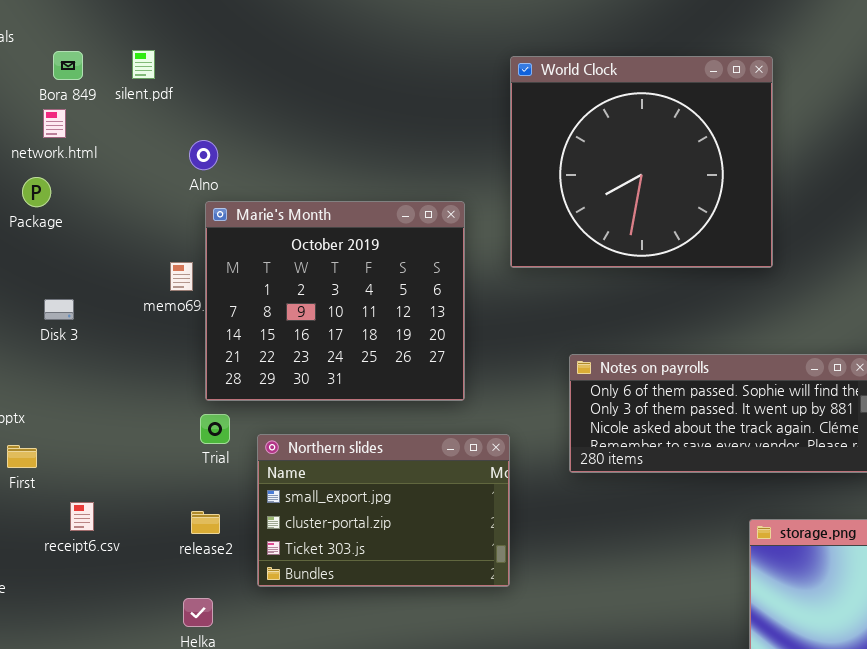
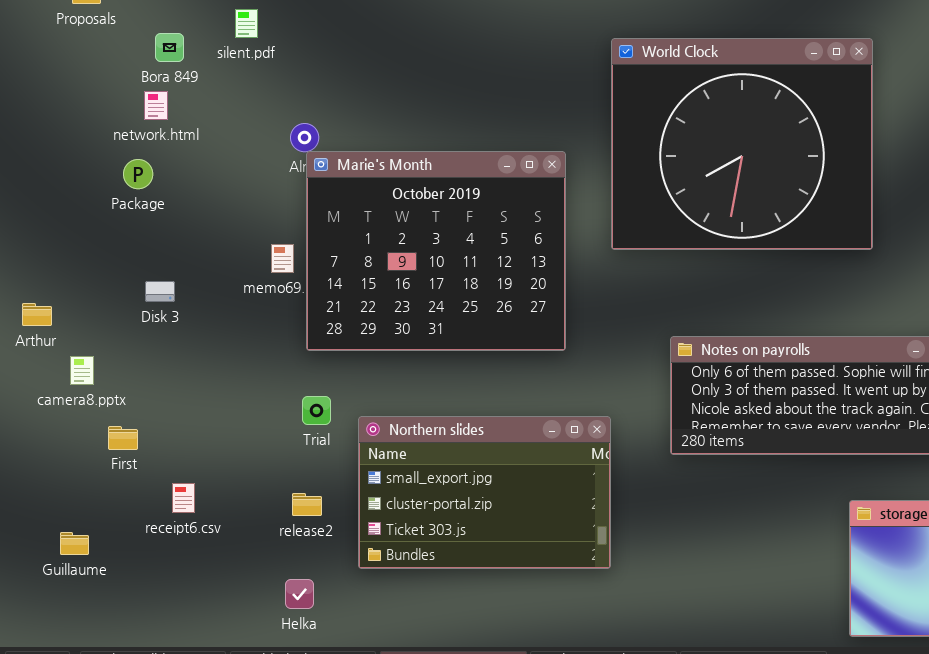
silent.pdf: [132,50,155,79] -> [235,9,258,38], moved
Marie's Month: [205,201,465,401] -> [306,151,566,351], moved

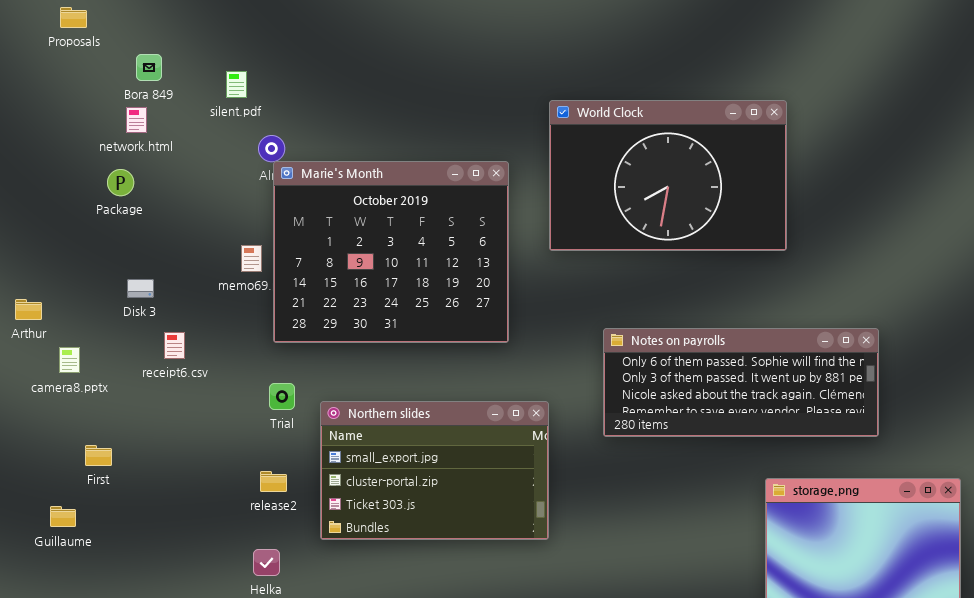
silent.pdf: [235,9,258,38] -> [226,71,247,98], moved
World Clock: [611,38,873,250] -> [549,100,787,251], resized
First: [108,426,138,450] -> [85,445,112,466], moved
receipt6.csv: [172,483,195,513] -> [164,332,185,359], moved

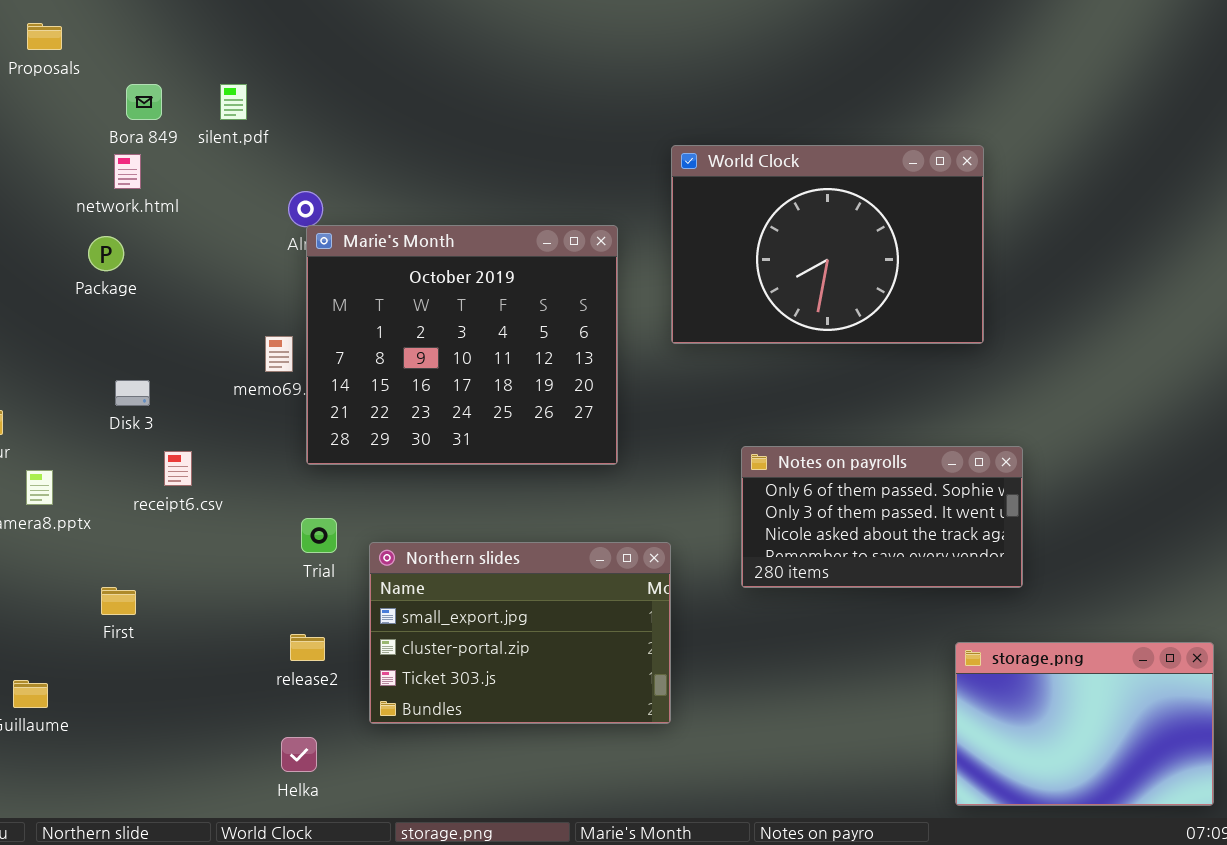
silent.pdf: [226,71,247,98] -> [220,84,247,120], moved
Notes on payrolls: [603,328,879,437] -> [741,446,1023,588], resized
First: [85,445,112,466] -> [101,587,136,615], moved

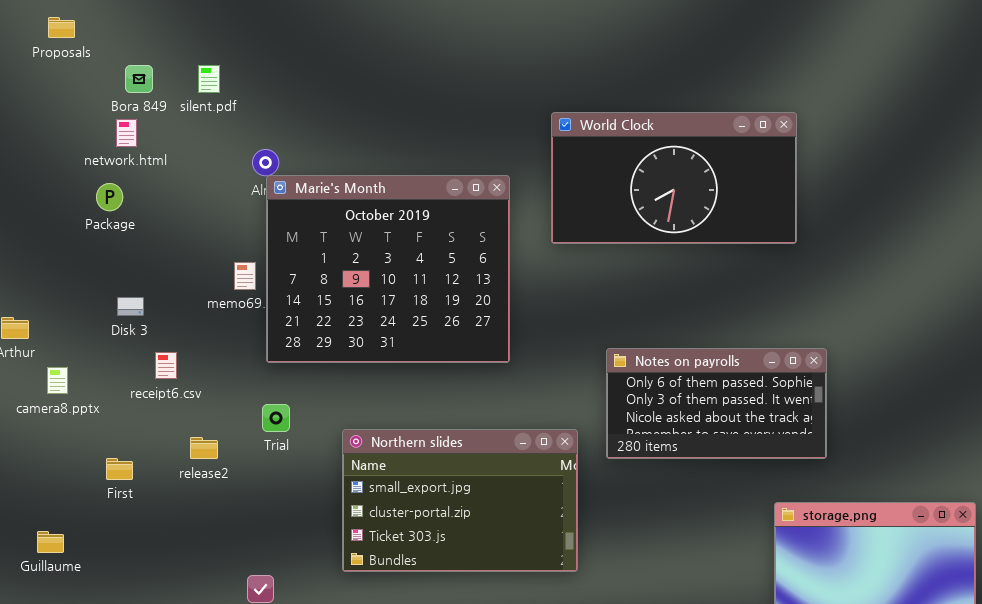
World Clock: [671,145,984,344] -> [551,112,797,244], resized
Northern slides: [369,542,671,724] -> [342,429,578,572], moved
release2: [290,634,325,661] -> [190,437,218,459], moved

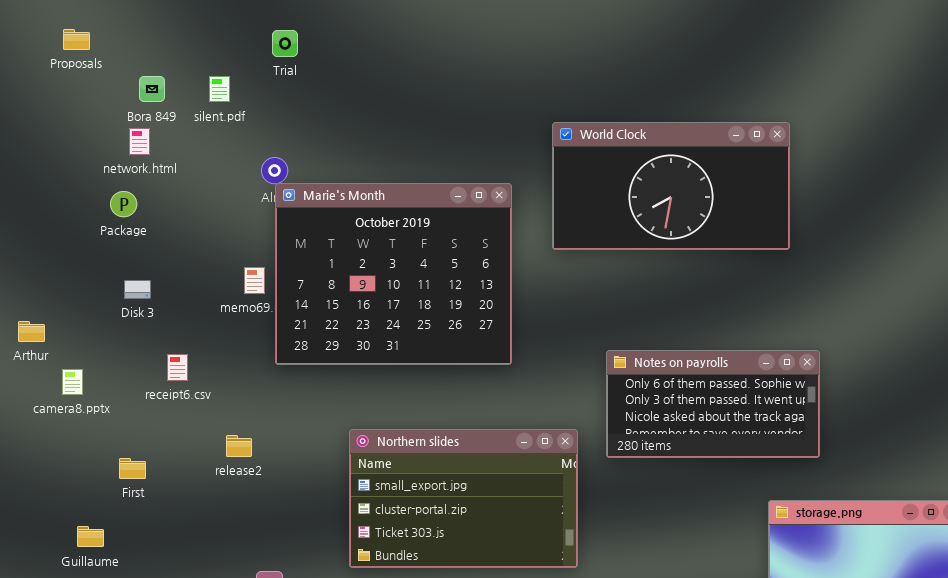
Disk 3: [117,297,144,316] -> [124,280,151,299], moved
Trial: [262,404,290,432] -> [272,30,298,57], moved
release2: [190,437,218,459] -> [226,435,252,457], moved
Guillaume: [37,531,64,553] -> [77,526,104,547], moved

